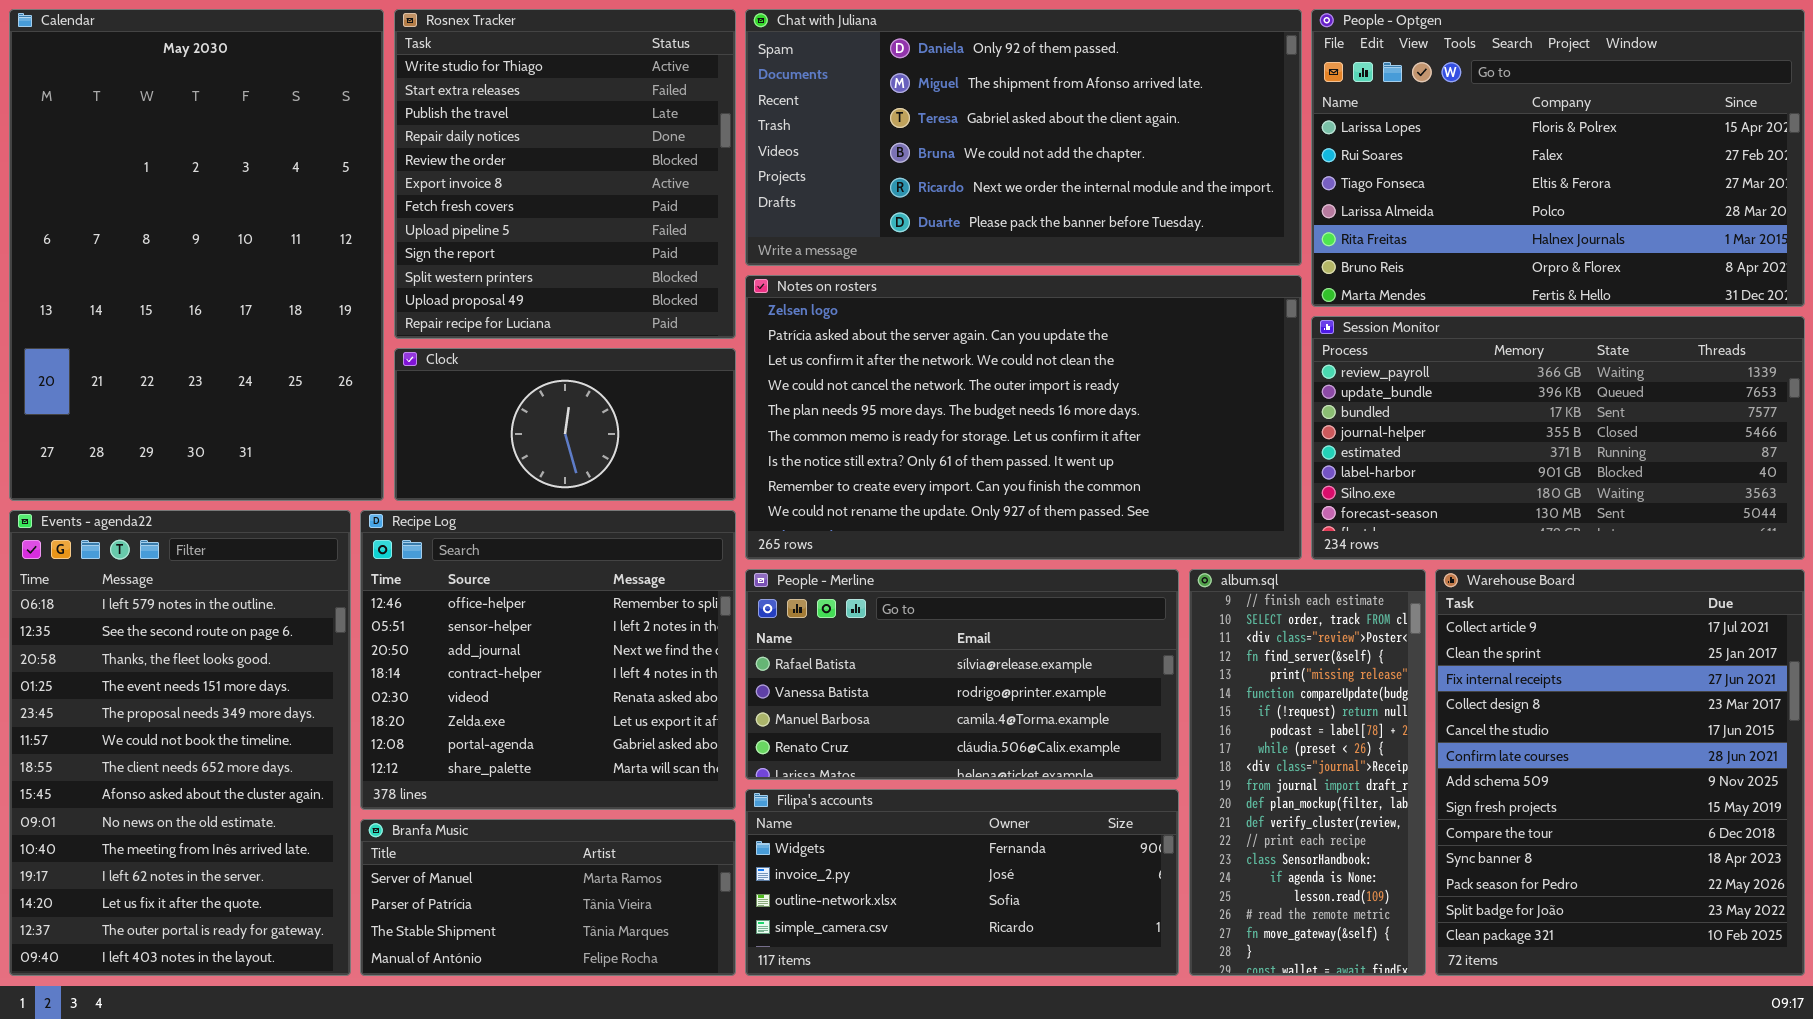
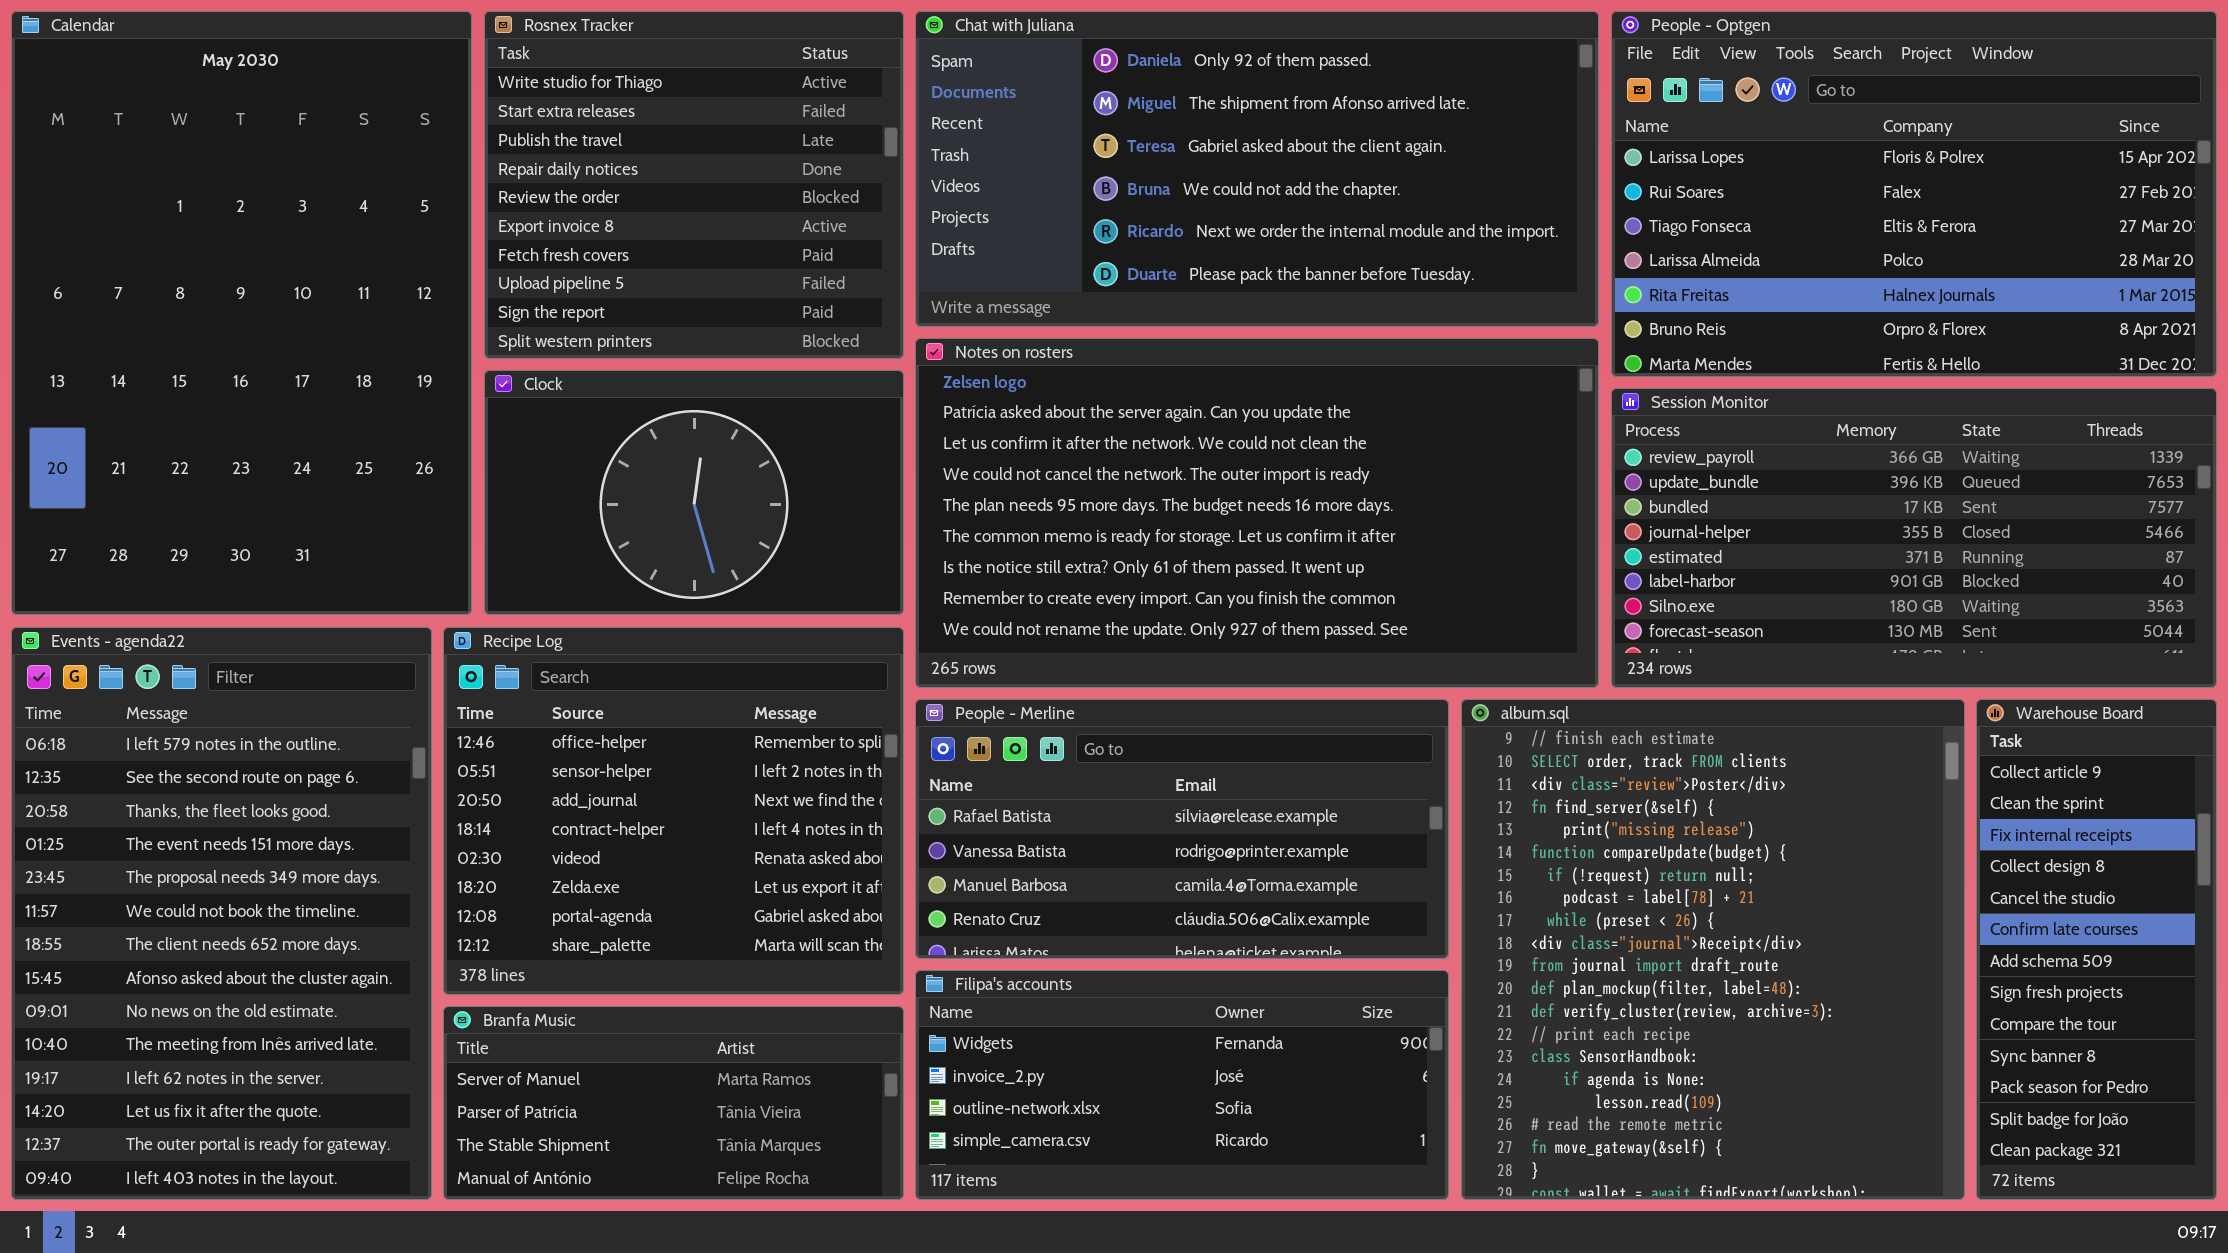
Rosnex Tracker: [394,9,736,339] -> [484,11,904,359], resized
Clock: [394,348,736,501] -> [484,370,904,615], resized
album.sql: [1189,569,1426,976] -> [1461,699,1965,1200], resized
Warehouse Board: [1435,569,1805,976] -> [1976,699,2217,1200], resized

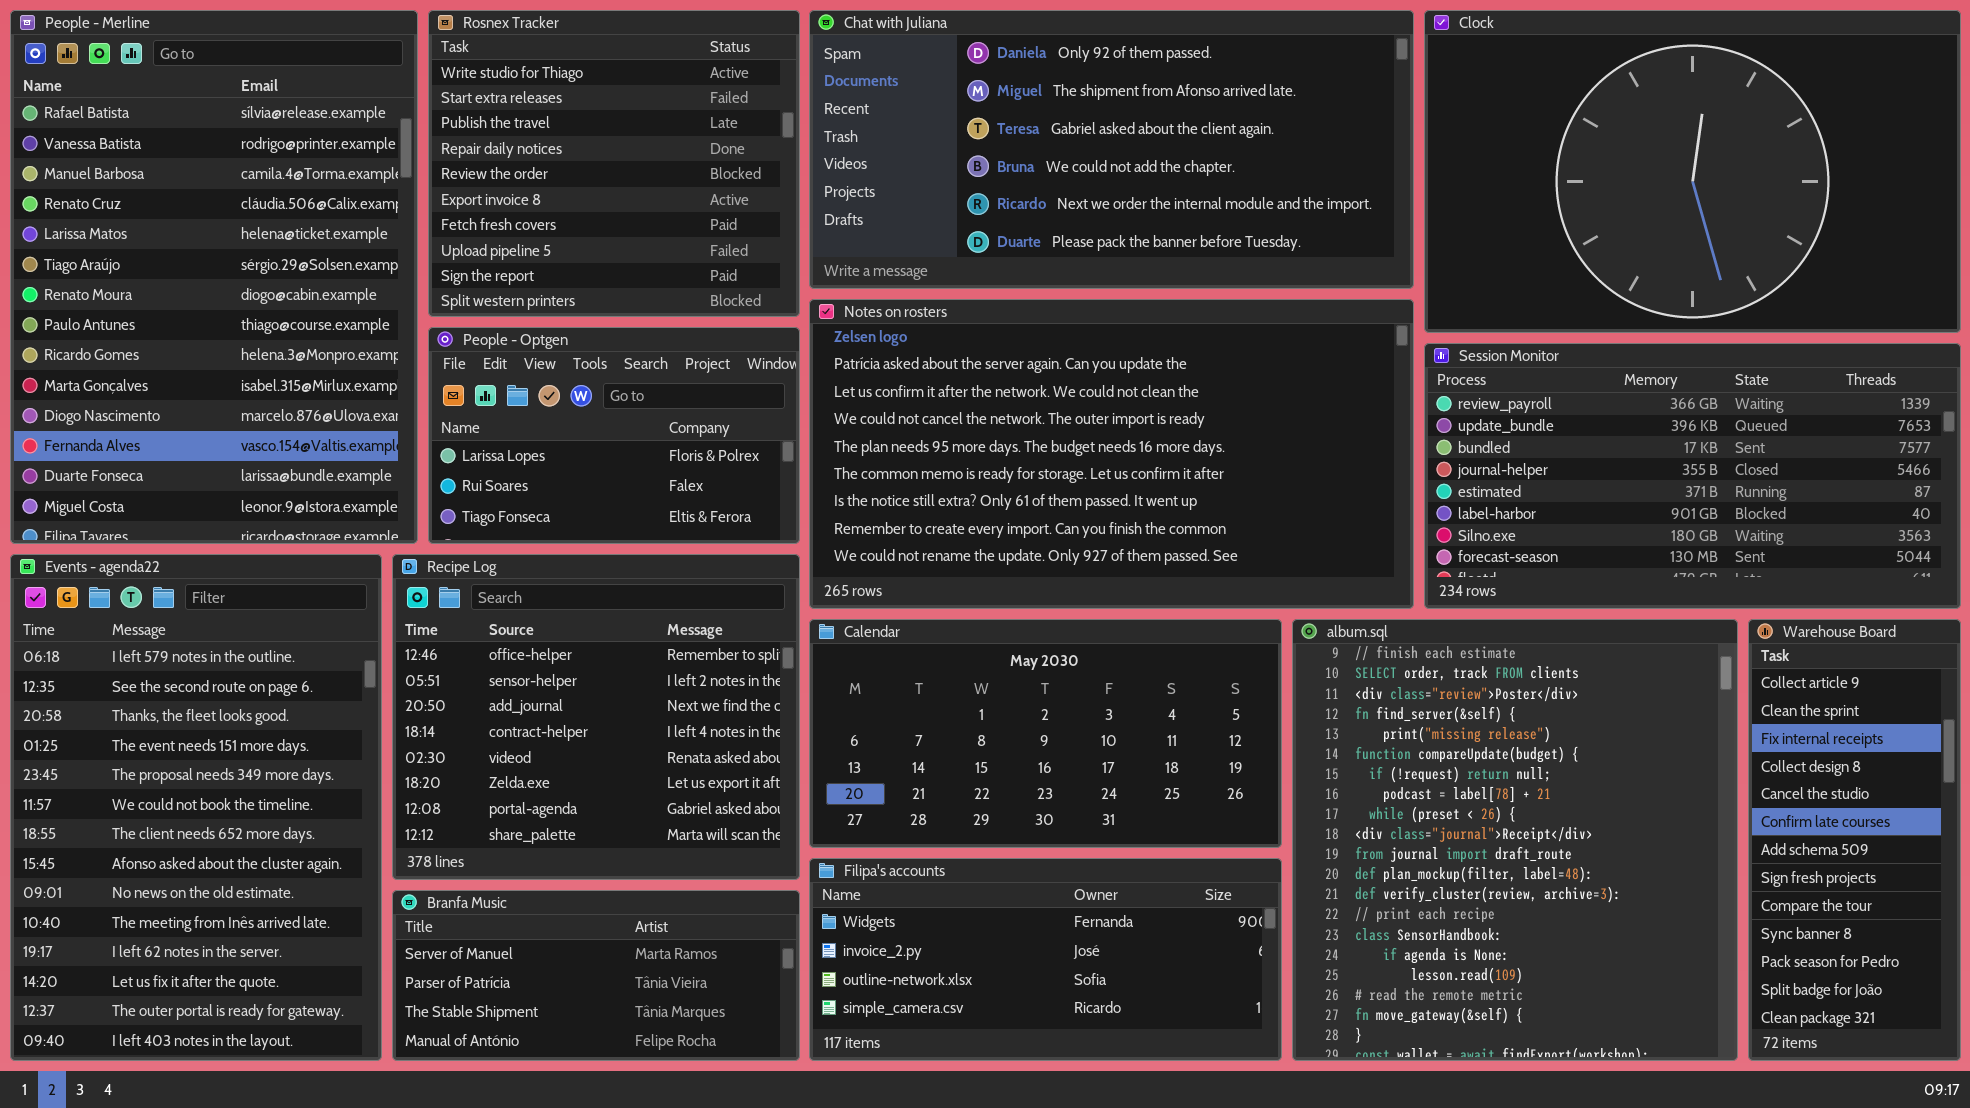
Calendar: [11,11,472,615] -> [809,619,1282,848], moved, resized
People - Optgen: [1611,11,2217,377] -> [428,327,800,544], moved, resized
Clock: [484,370,904,615] -> [1424,10,1961,333], moved, resized
People - Merline: [915,699,1449,959] -> [10,10,418,544], moved, resized

